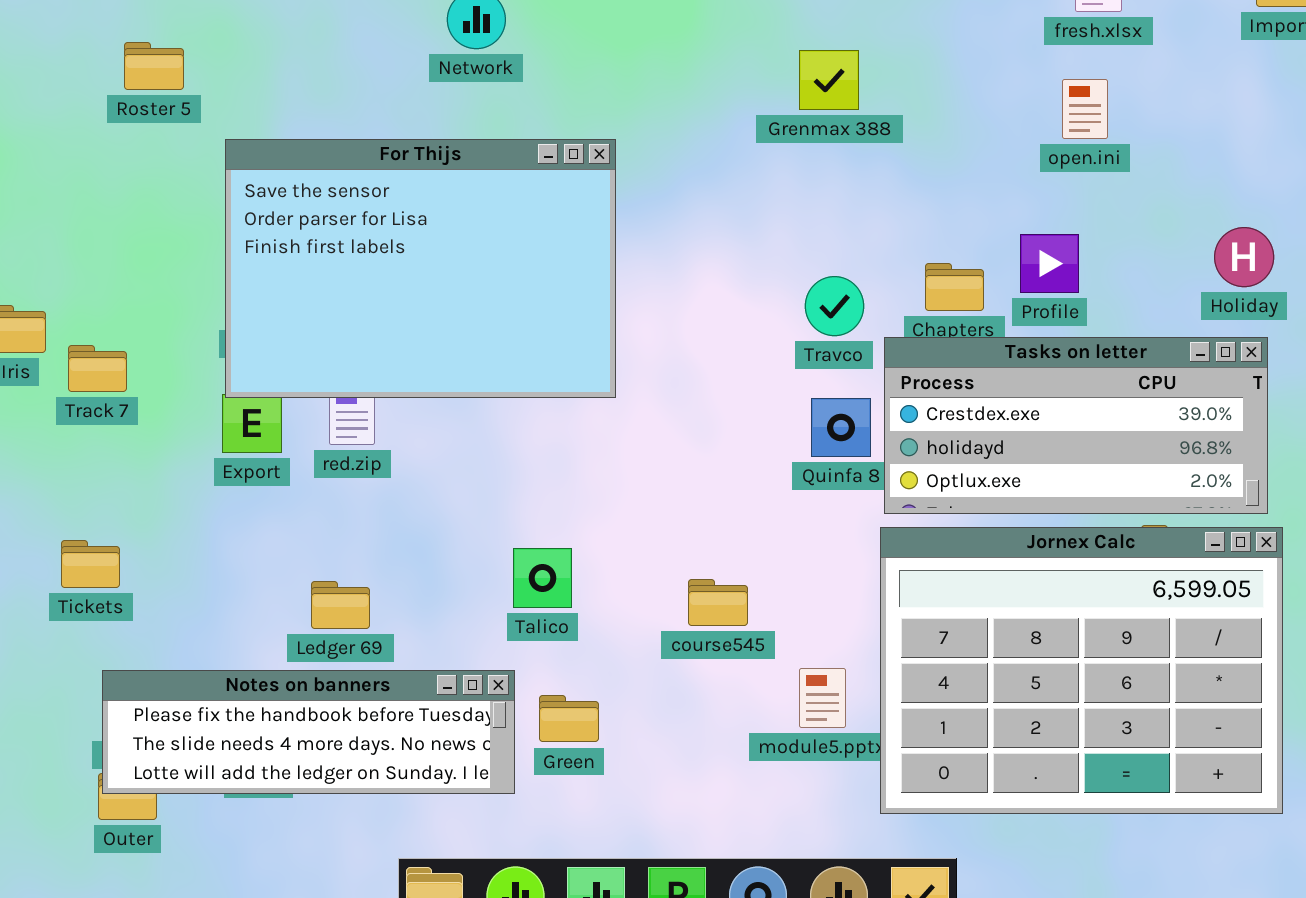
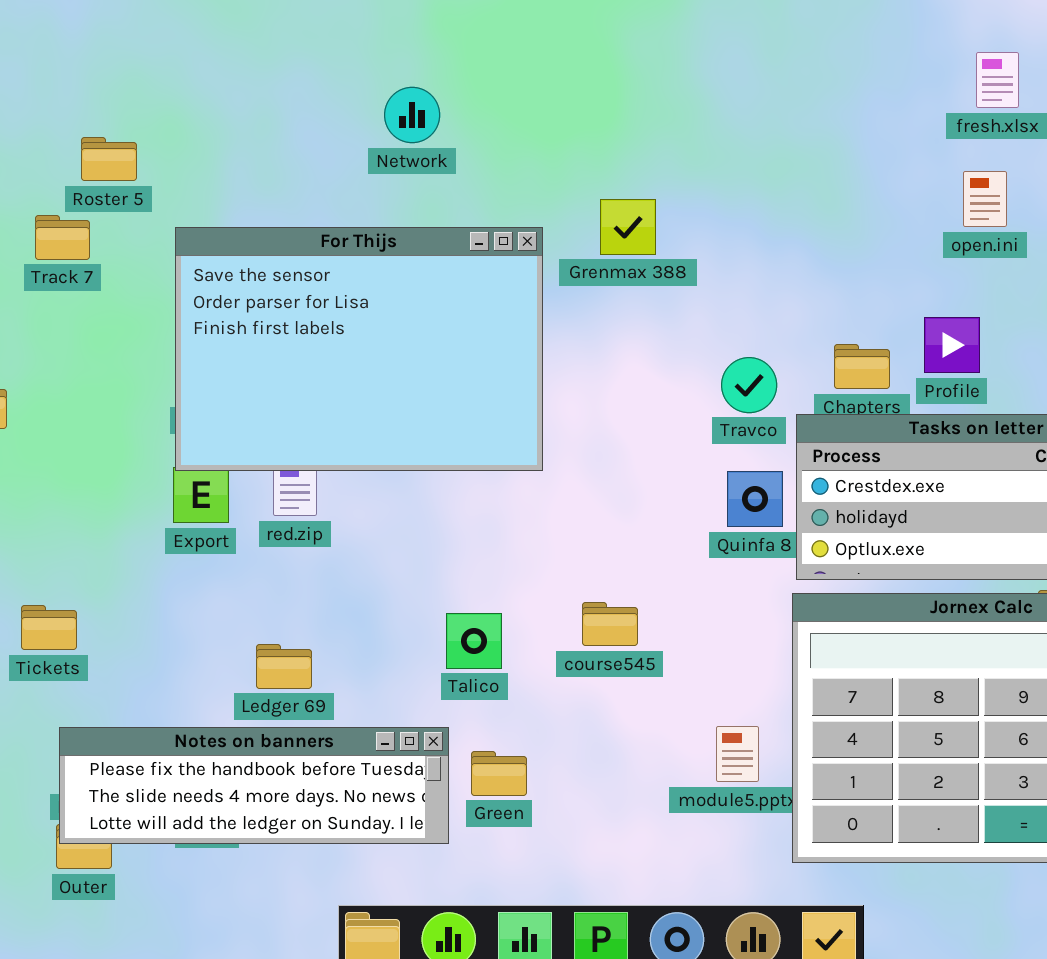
Grenmax 388: [799,50,859,110] -> [600,199,656,255], moved
Track 7: [68,345,127,392] -> [35,215,90,260], moved
course545: [688,579,748,626] -> [582,602,638,646], moved

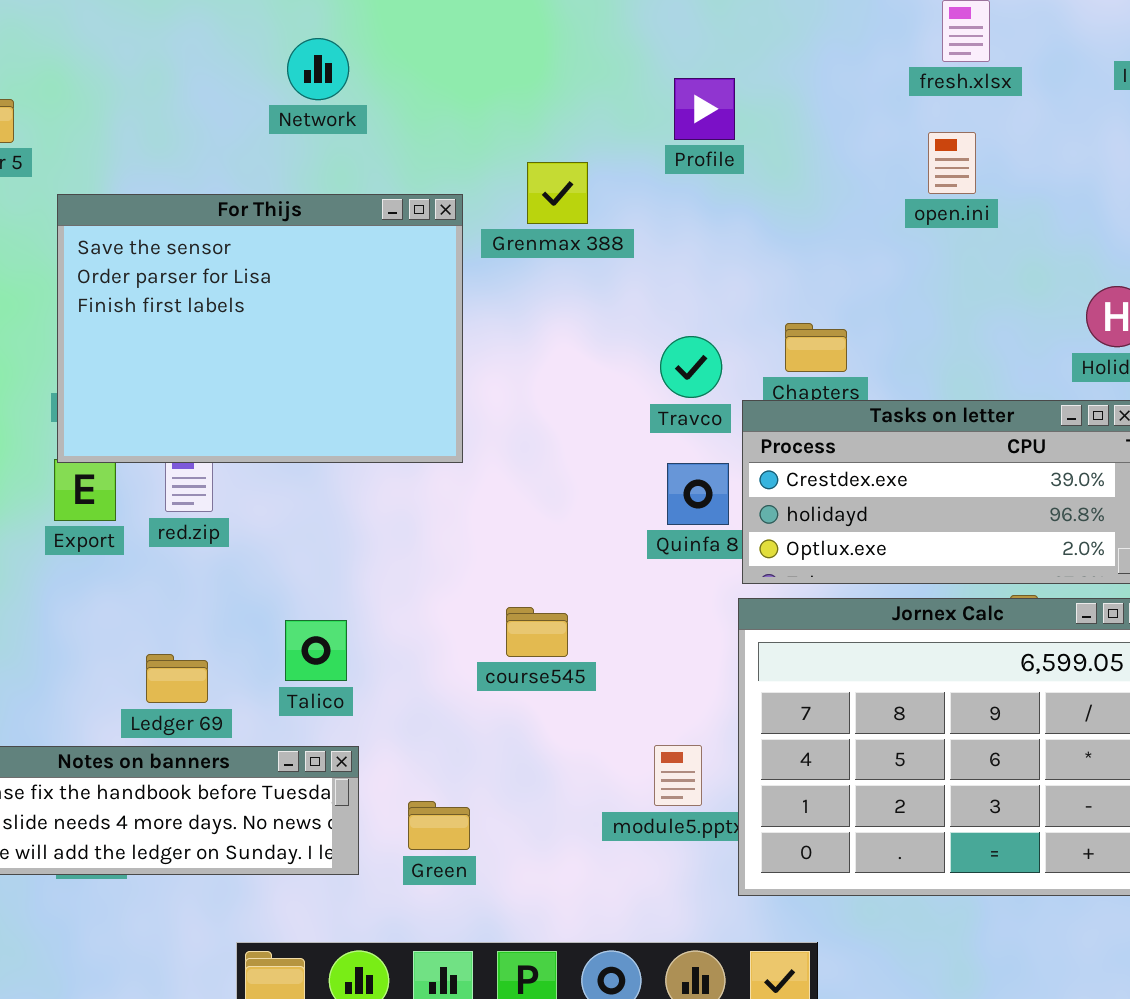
Profile: [924,317,980,373] -> [674,78,735,140], moved
Talico: [446,613,502,669] -> [285,620,347,681], moved
Green: [471,751,527,796] -> [408,801,470,850], moved

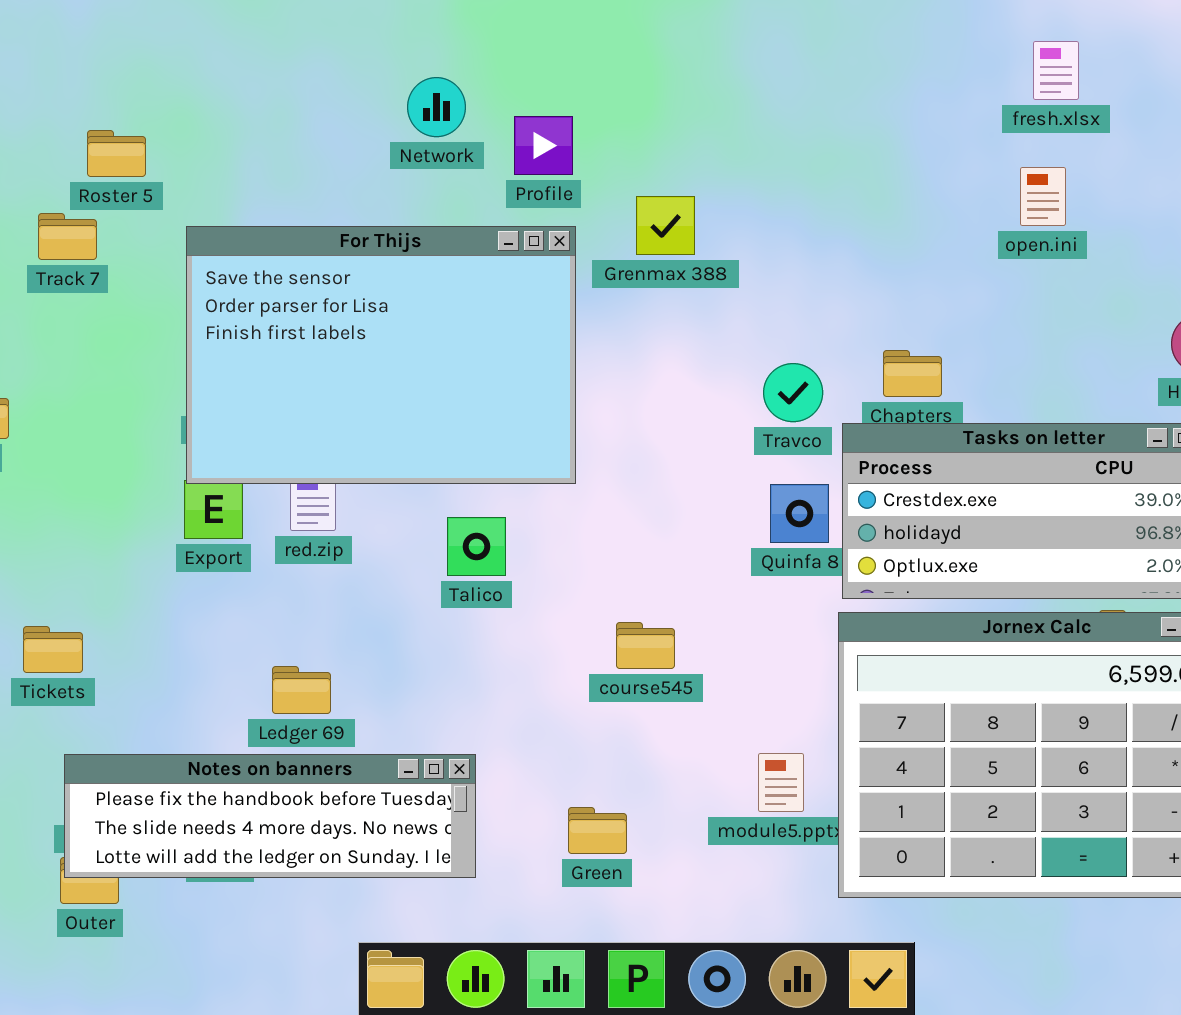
Profile: [674,78,735,140] -> [514,116,573,175], moved
Talico: [285,620,347,681] -> [447,517,506,576], moved
Green: [408,801,470,850] -> [568,807,627,854], moved

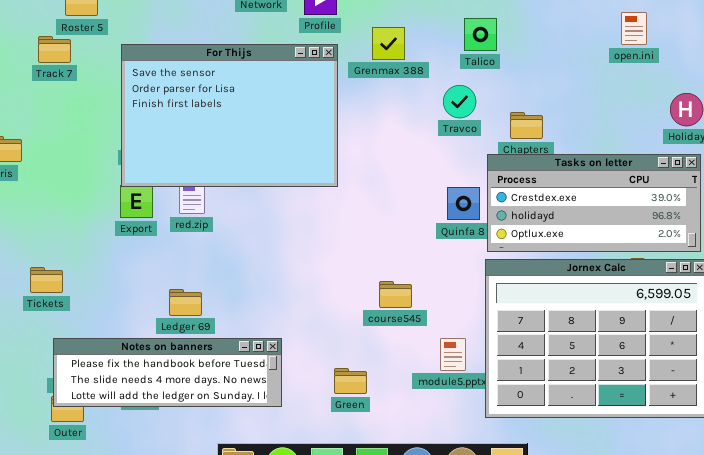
open.ini: [1020,167,1066,226] -> [621,12,647,45], moved
Travco: [763,363,823,422] -> [443,85,476,118], moved
Talico: [447,517,506,576] -> [464,18,497,51], moved
course545: [616,622,675,669] -> [379,281,412,308], moved

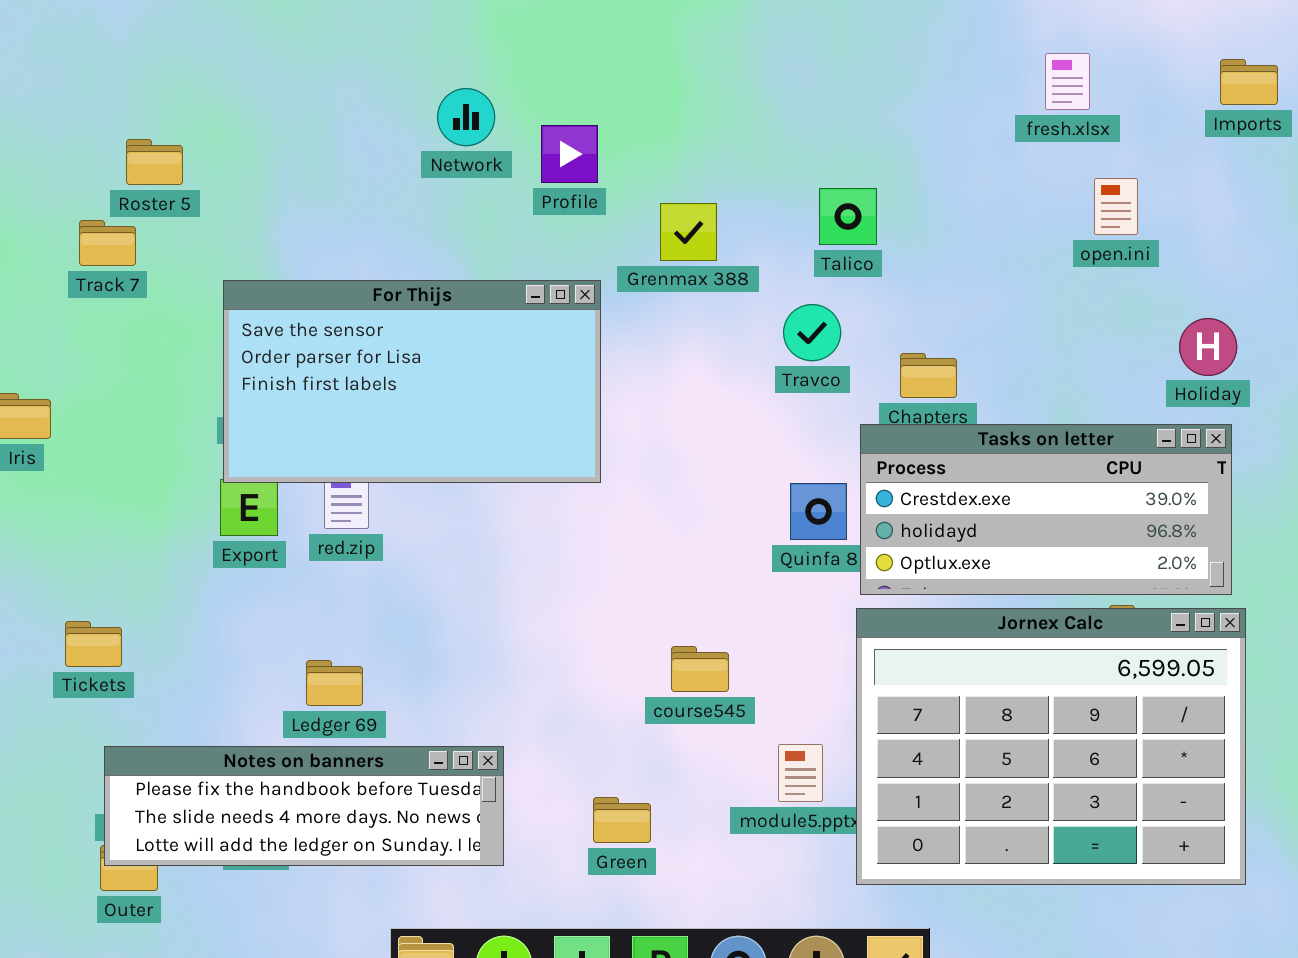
For Thijs: [121,44,338,187] -> [223,280,601,483], resized

